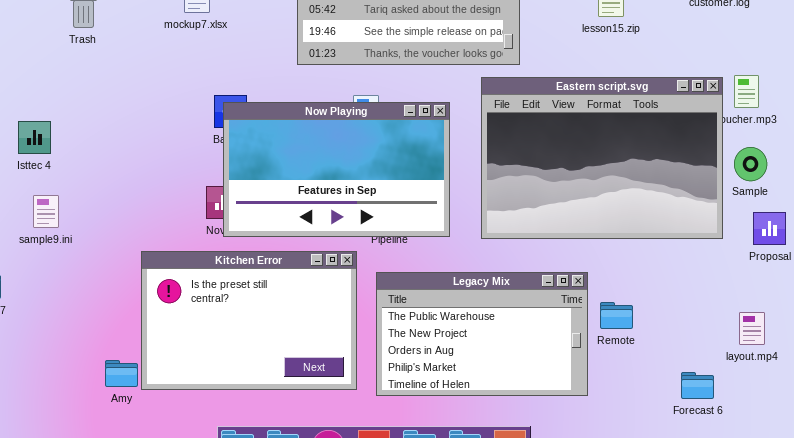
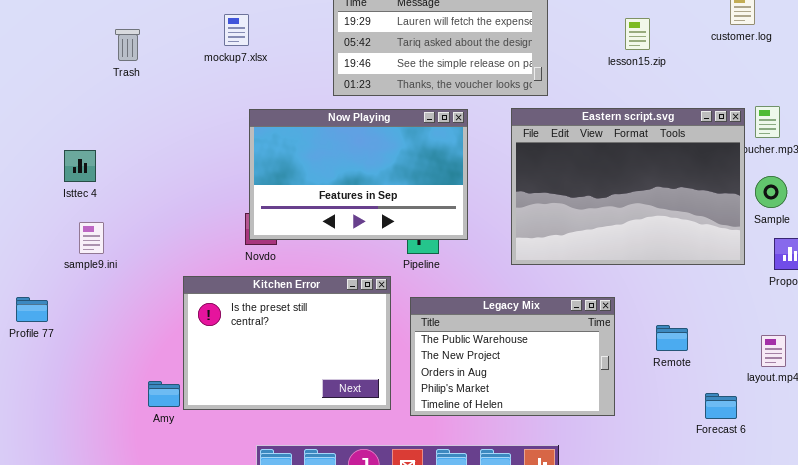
Now Playing: [223,102,450,237] -> [249,109,468,240], moved
Remote: [600,302,633,329] -> [656,325,688,351], moved

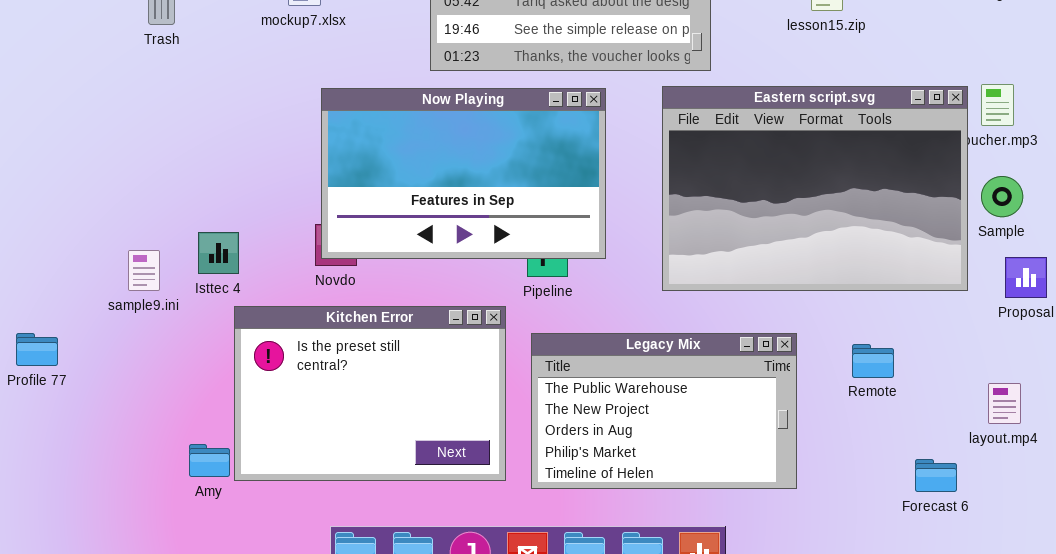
Isttec 4: [64,150,96,182] -> [198,232,239,274], moved
sample9.ini: [79,222,104,254] -> [128,250,160,291], moved
Remote: [656,325,688,351] -> [852,344,894,378], moved

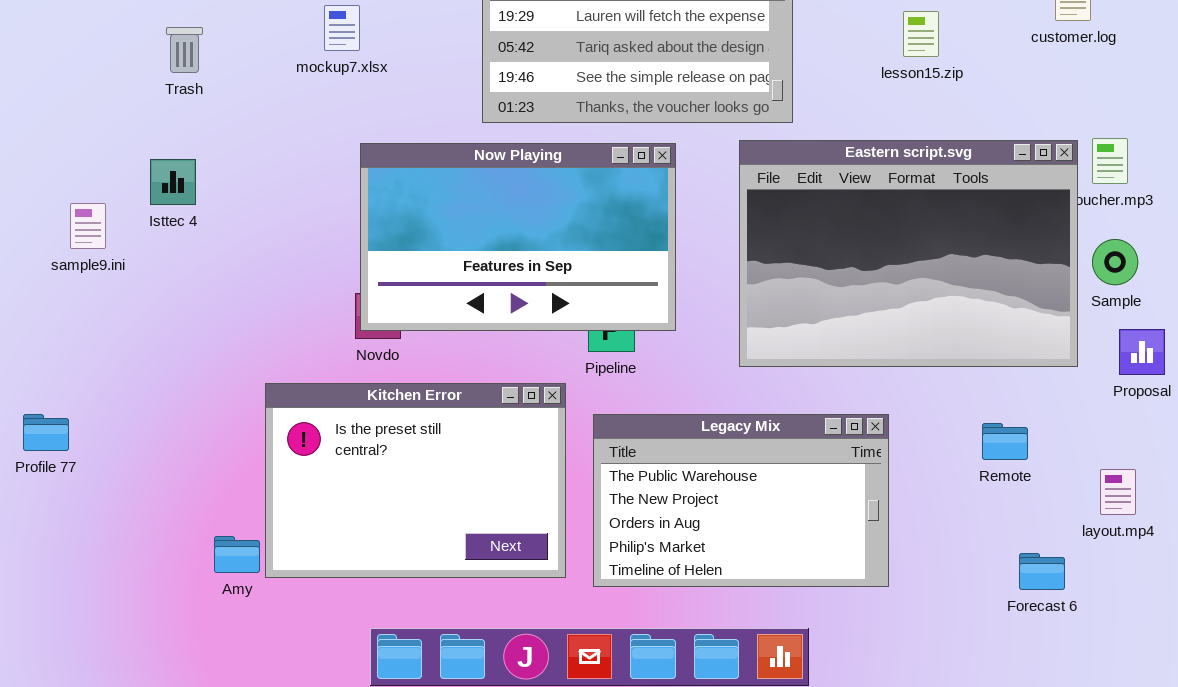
Isttec 4: [198,232,239,274] -> [150,159,196,205], moved
sample9.ini: [128,250,160,291] -> [70,203,106,249], moved
Remote: [852,344,894,378] -> [982,423,1028,460], moved

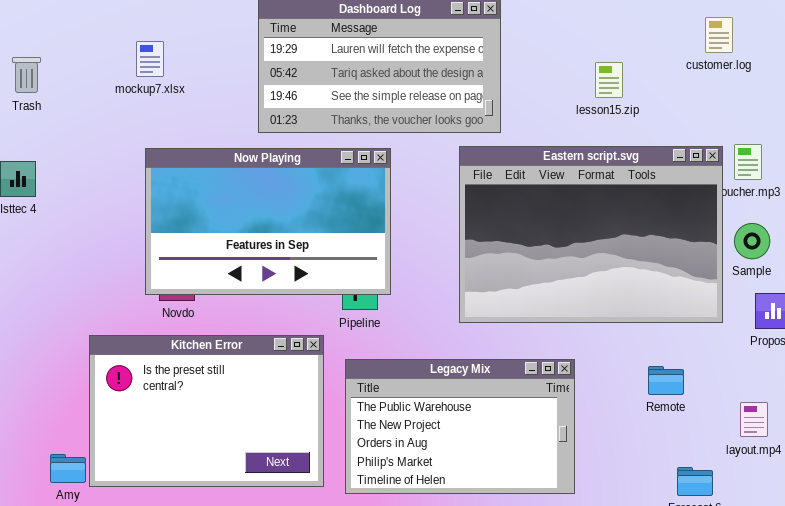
lesson15.zip: [903,11,939,57] -> [595,62,623,98], moved
Now Playing: [360,143,676,331] -> [145,148,391,295], moved

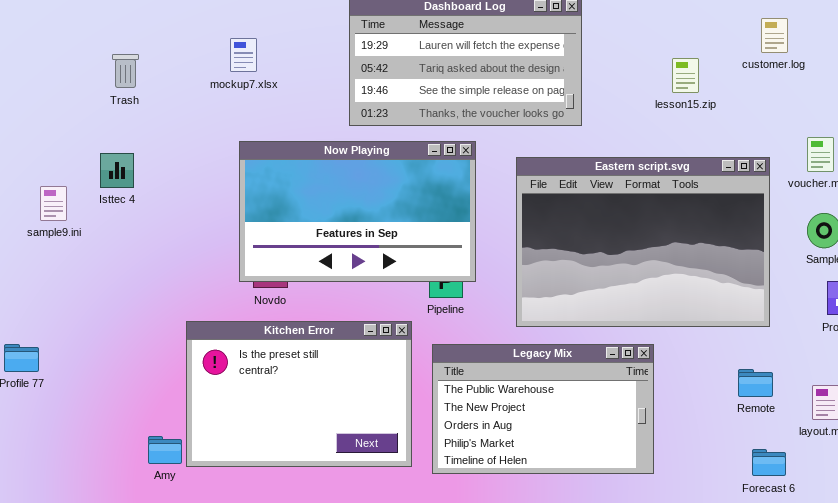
customer.log: [705,17,733,53] -> [761,18,788,53], moved
Eastern script.svg: [459,146,723,323] -> [516,157,770,327], moved
Remote: [648,366,684,395] -> [738,369,773,397], moved

